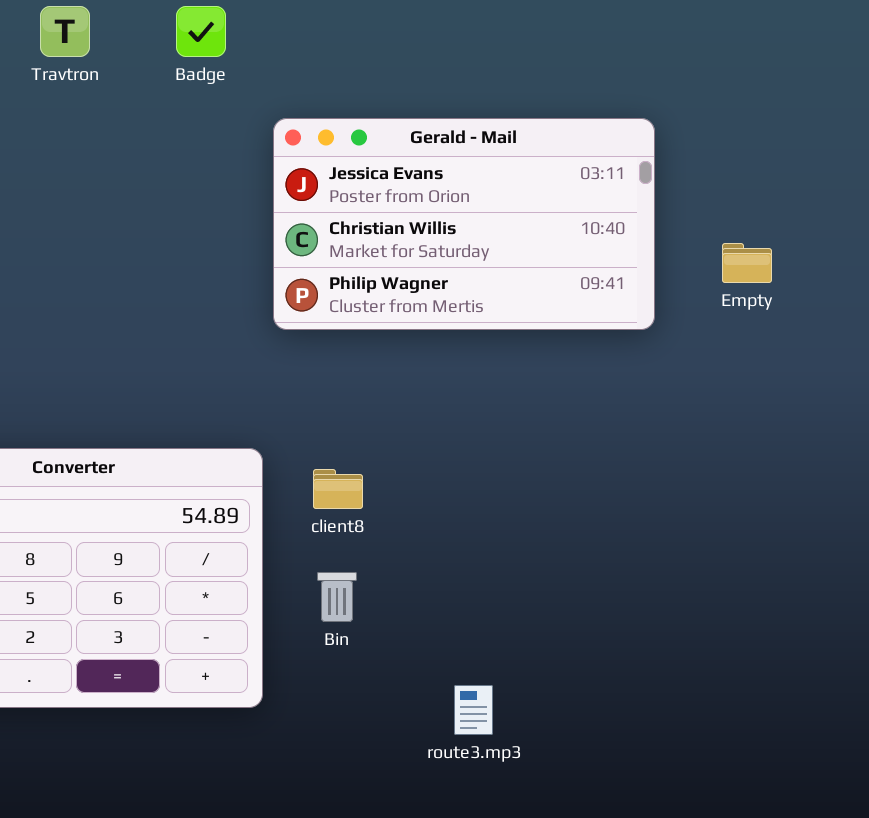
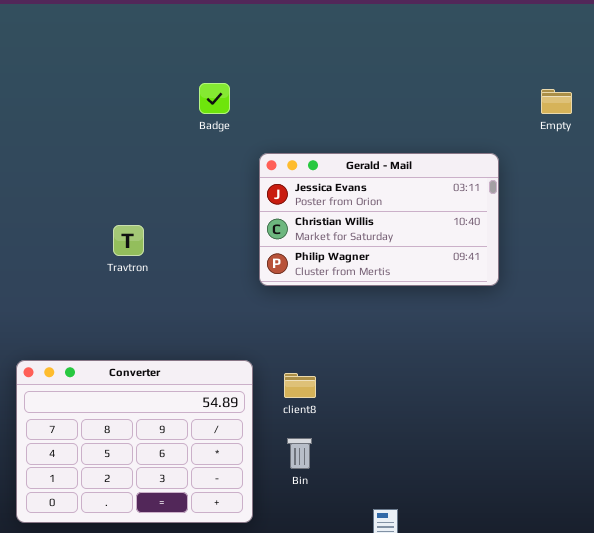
Travtron: [40,6,90,57] -> [113,225,144,256], moved
Empty: [722,243,772,283] -> [541,89,572,114], moved

